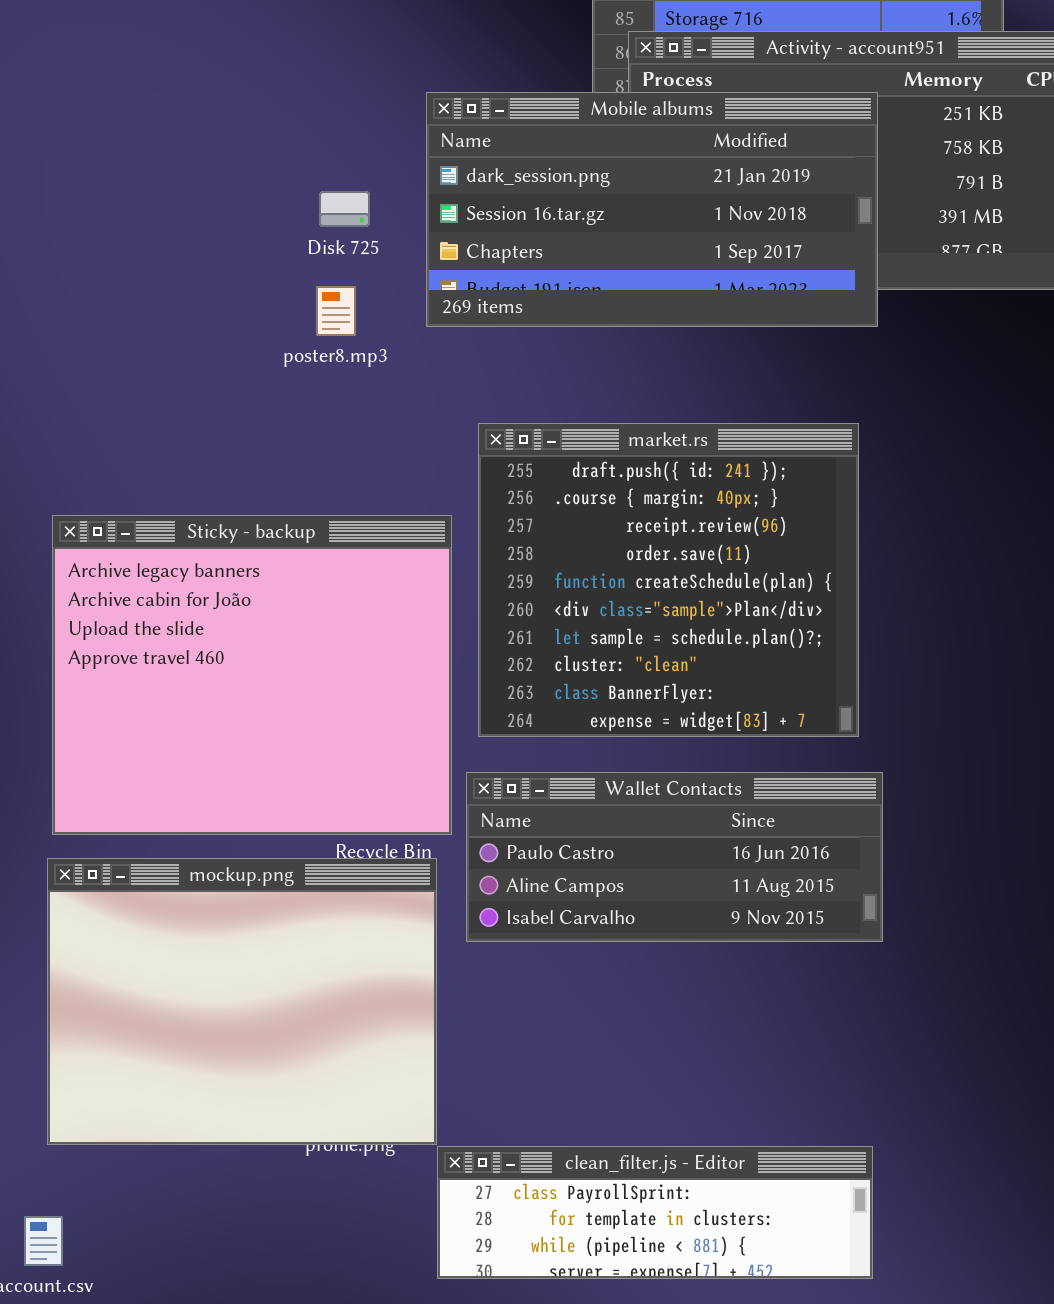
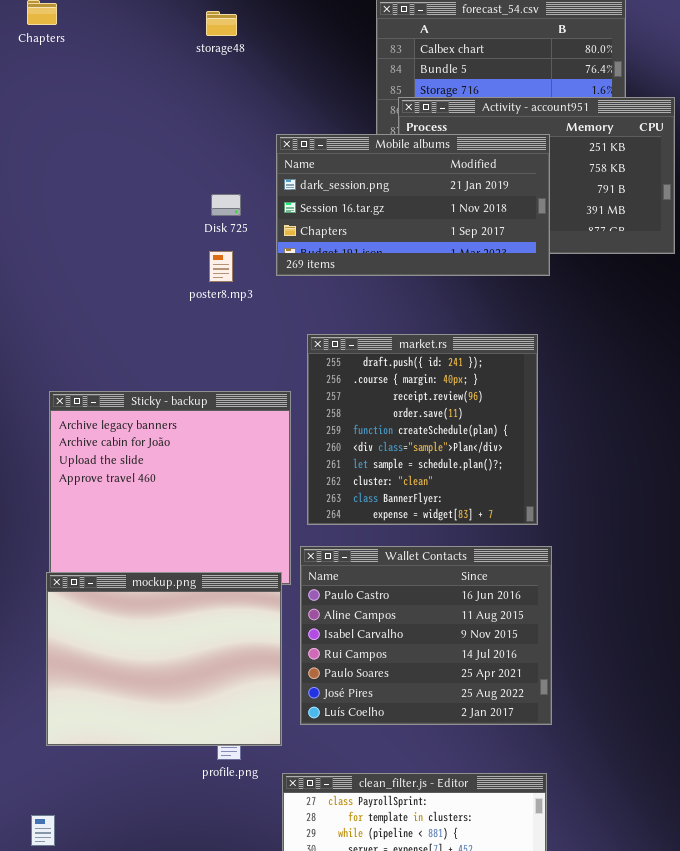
Wallet Contacts: [466,772,883,942] -> [300,546,552,725], resized
mockup.png: [47,858,437,1145] -> [46,572,282,746], moved

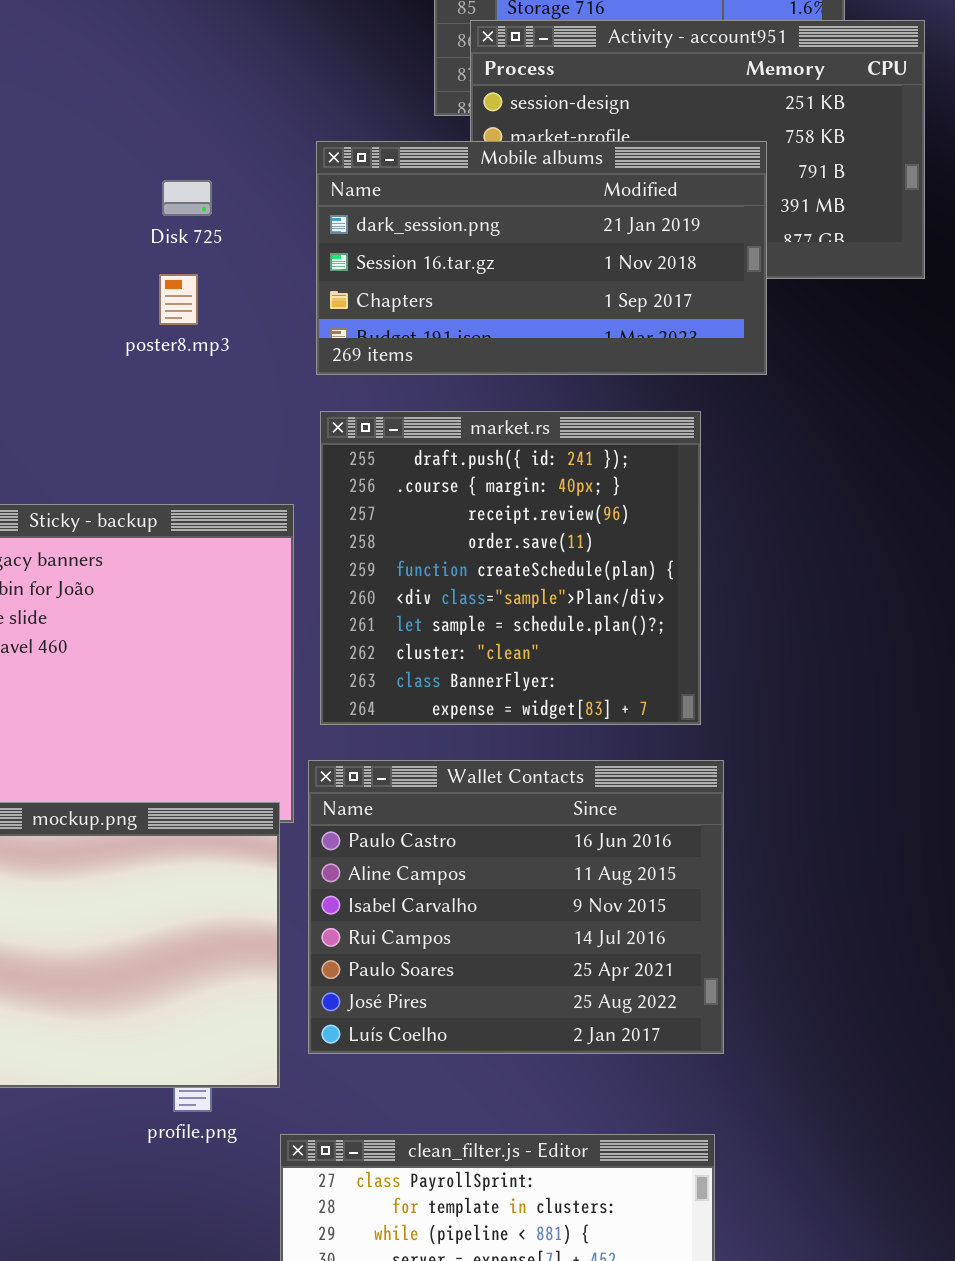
Mobile albums: [276,134,550,276] -> [316,141,767,375], moved

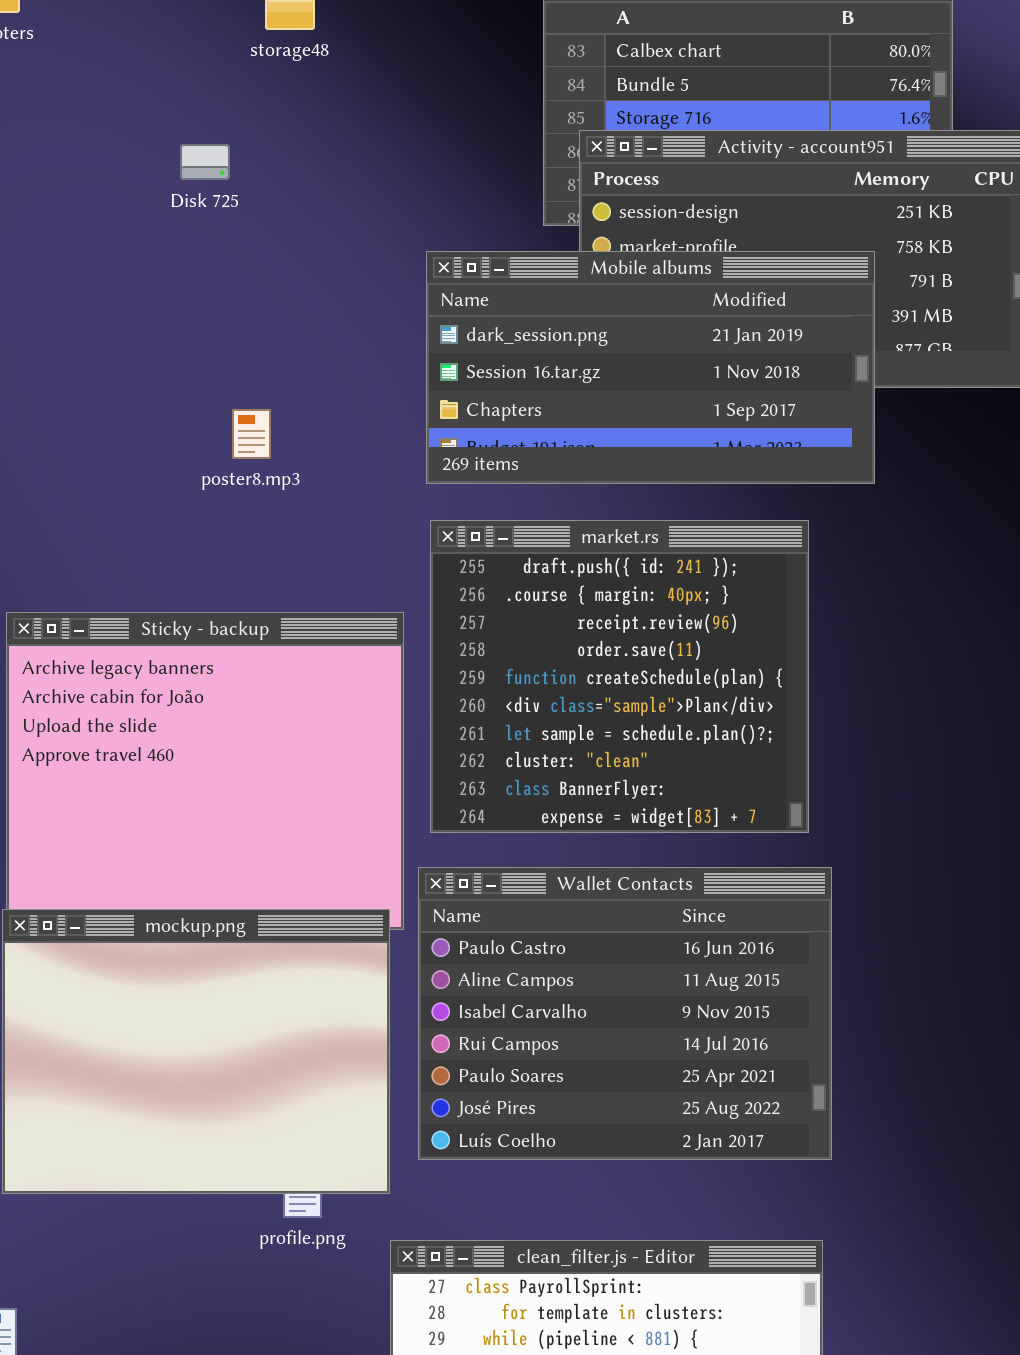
Disk 725: [162,180,212,216] -> [180,144,230,180], moved
poster8.mp3: [159,274,198,325] -> [232,409,271,459], moved

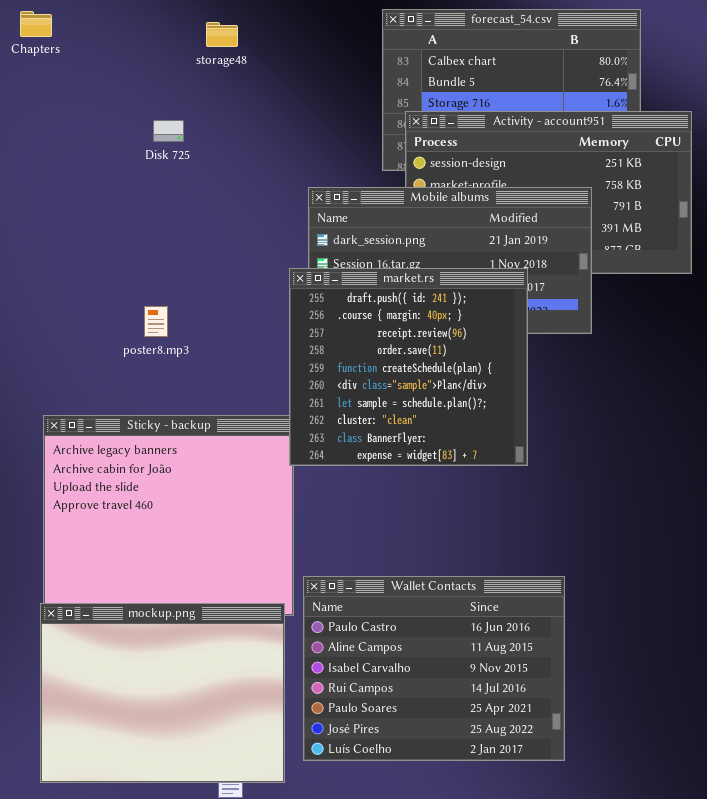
poster8.mp3: [232,409,271,459] -> [144,306,168,337], moved
market.rs: [430,520,809,833] -> [289,268,528,466], moved

